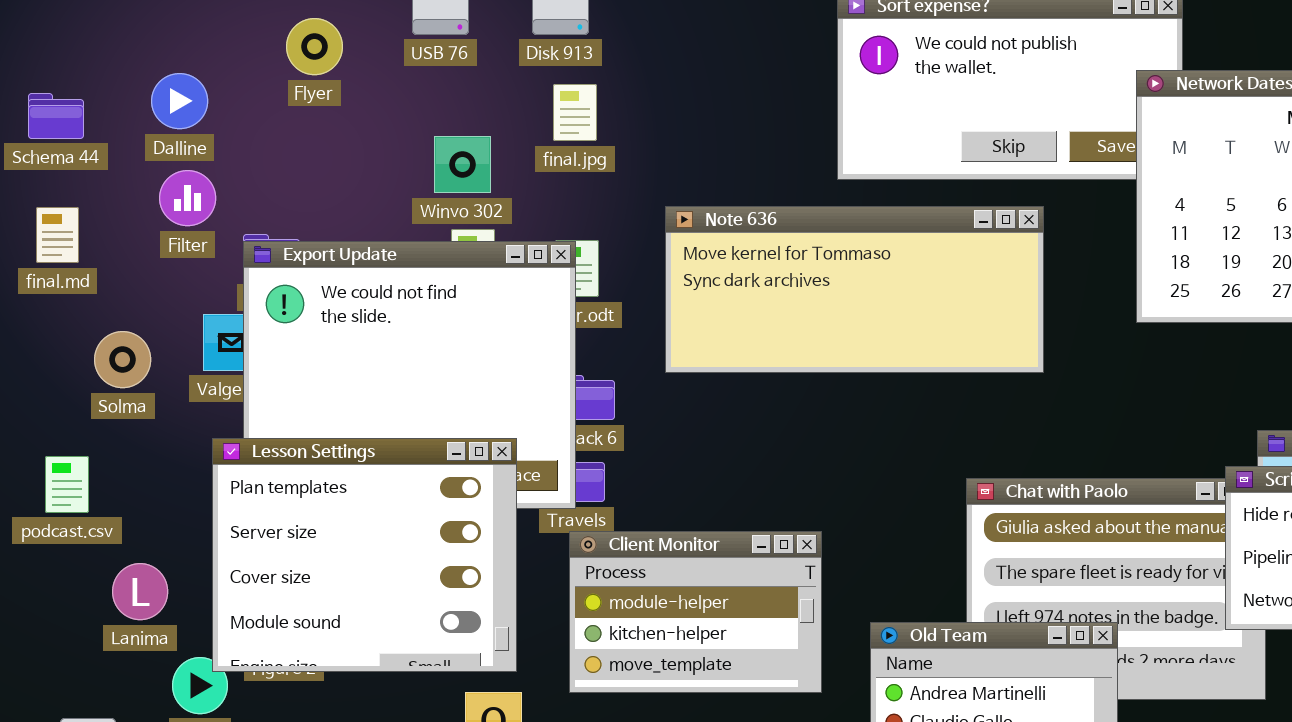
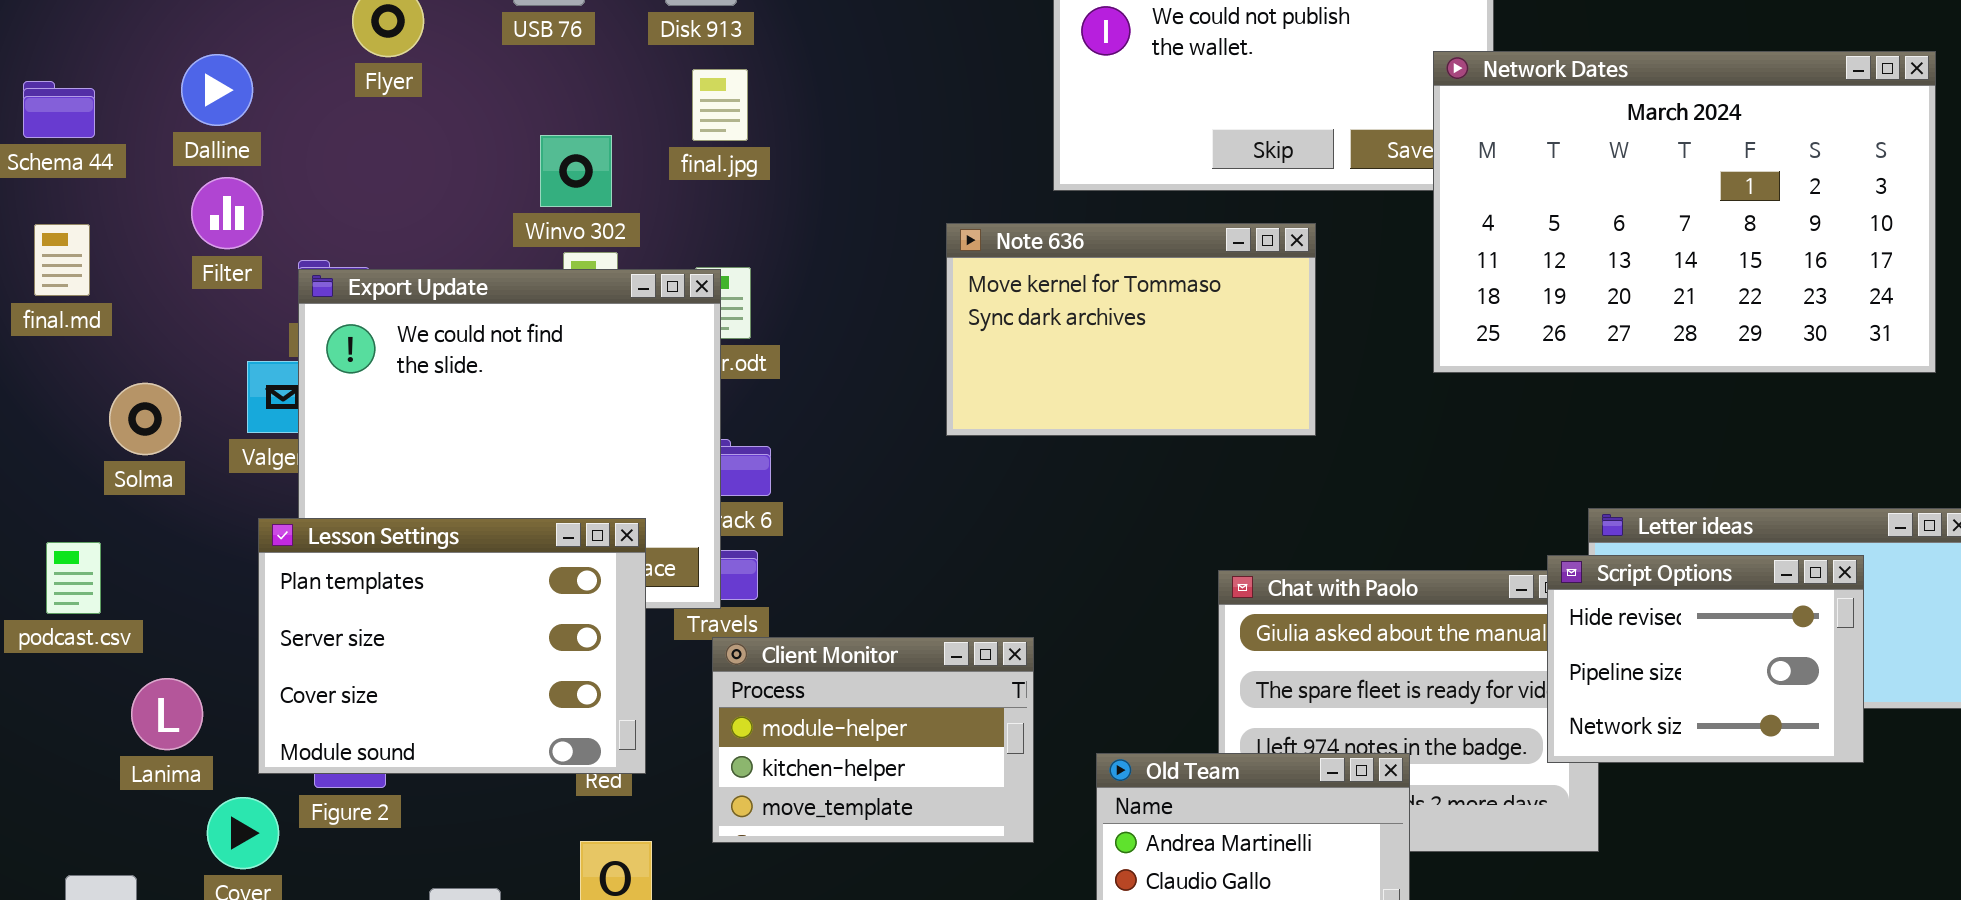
Note 636: [665,206,1044,373] -> [946,223,1316,436], resized
Lesson Settings: [212,438,517,672] -> [258,518,646,774], resized

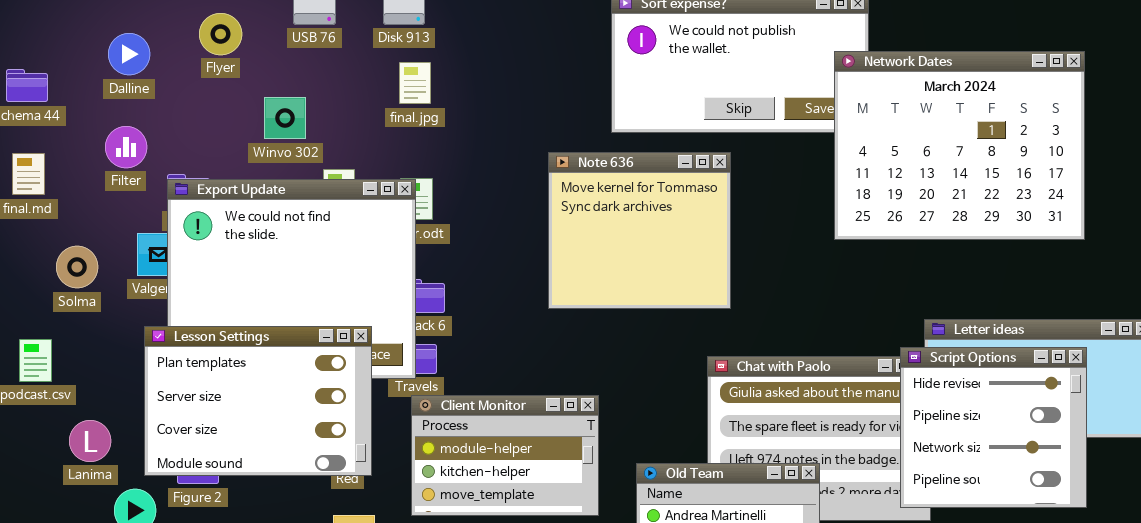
Network Dates: [1433,51,1936,373] -> [834,51,1085,240], resized
Dalline: [181,54,253,126] -> [108,33,150,75], moved
Winvo 302: [540,135,612,207] -> [264,97,306,139], moved
Note 636: [946,223,1316,436] -> [548,152,731,309], resized
Script Options: [1547,555,1864,763] -> [900,347,1087,508], resized

